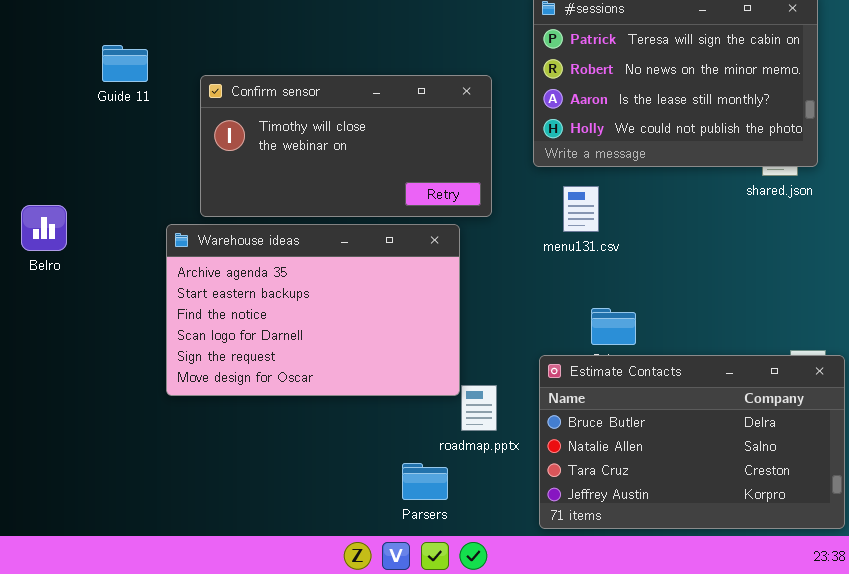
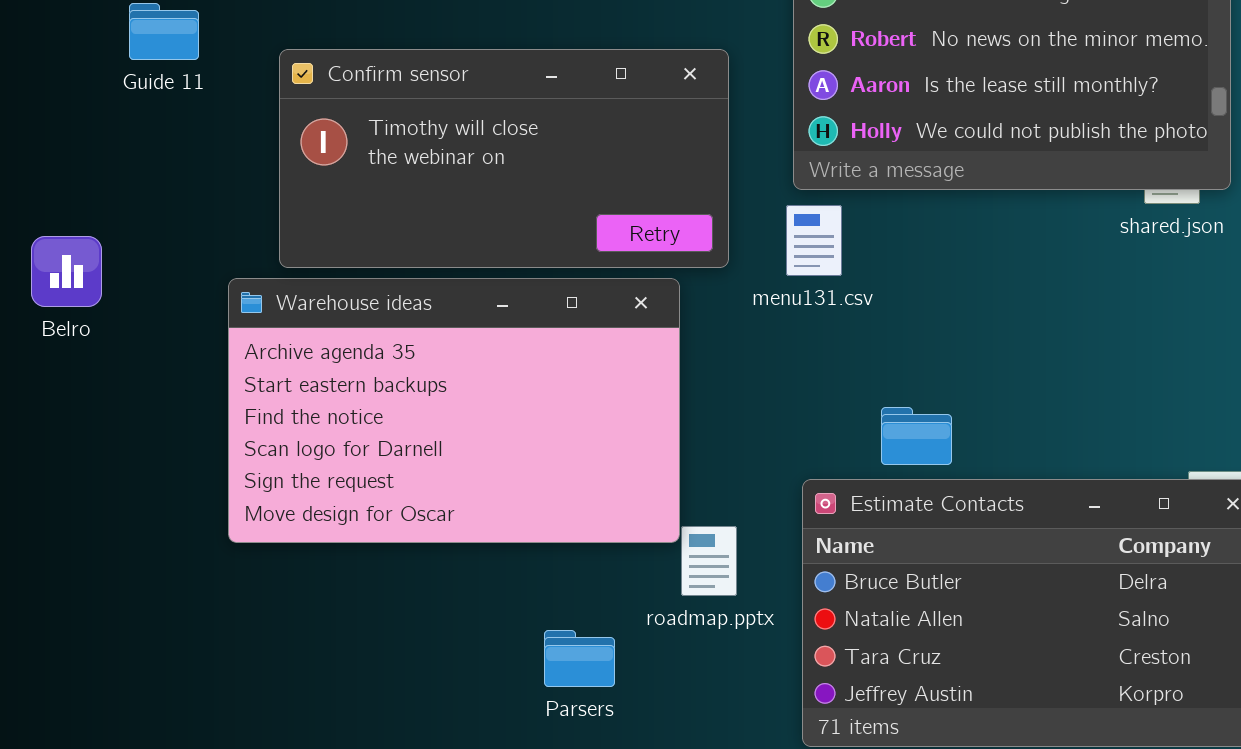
menu131.csv: [563,186,599,232] -> [786,205,842,276], moved
Belro: [21,205,67,251] -> [31,236,102,307], moved
Parsers: [402,463,448,500] -> [544,630,615,687], moved

